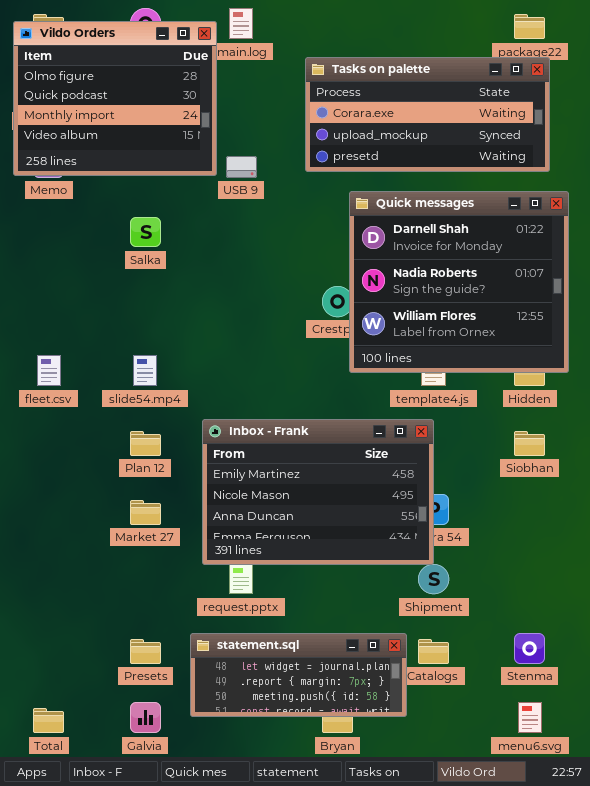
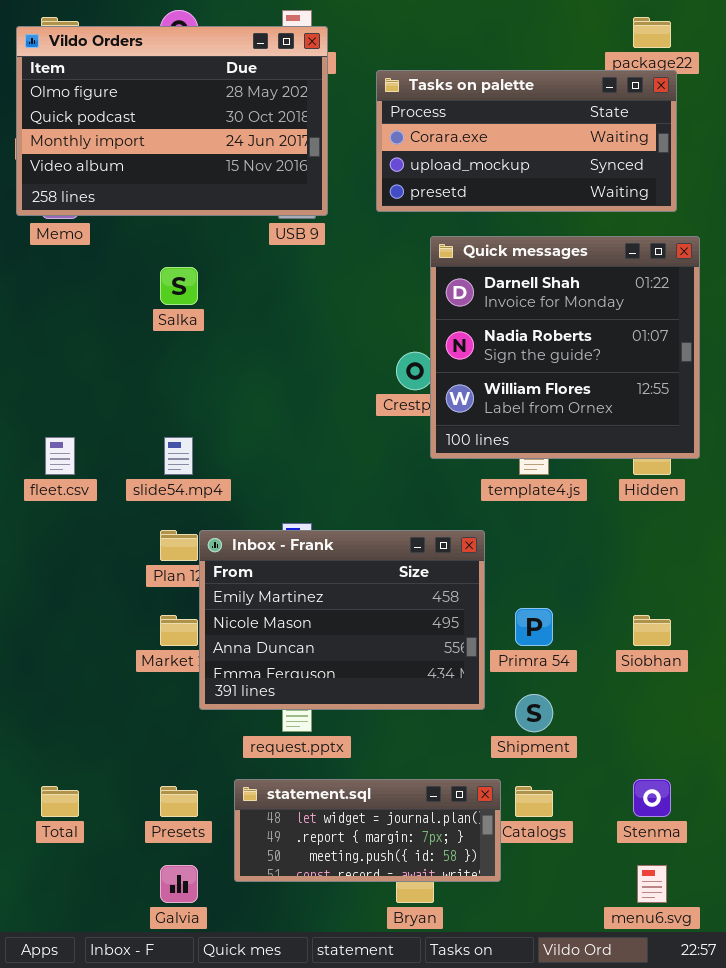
Vildo Orders: [13,21,217,176] -> [16,26,328,216], resized
Inbox - Frank: [202,419,434,565] -> [199,530,485,710], moved
Siobhan: [514,431,545,456] -> [633,615,671,646], moved
Total: [33,708,64,733] -> [41,786,79,817], moved

